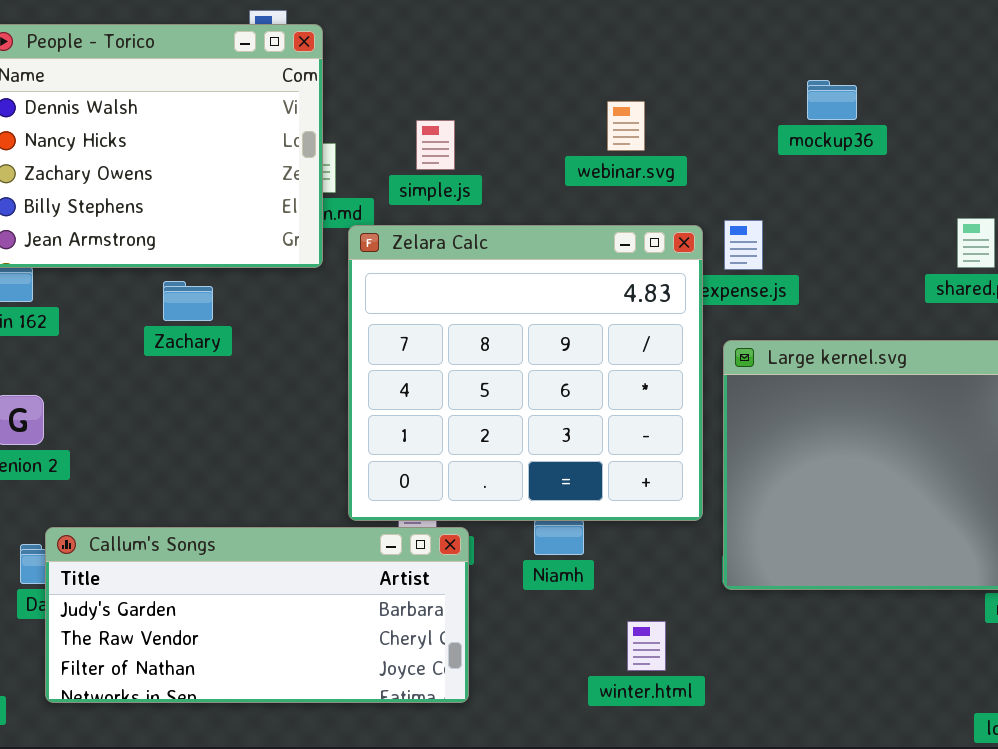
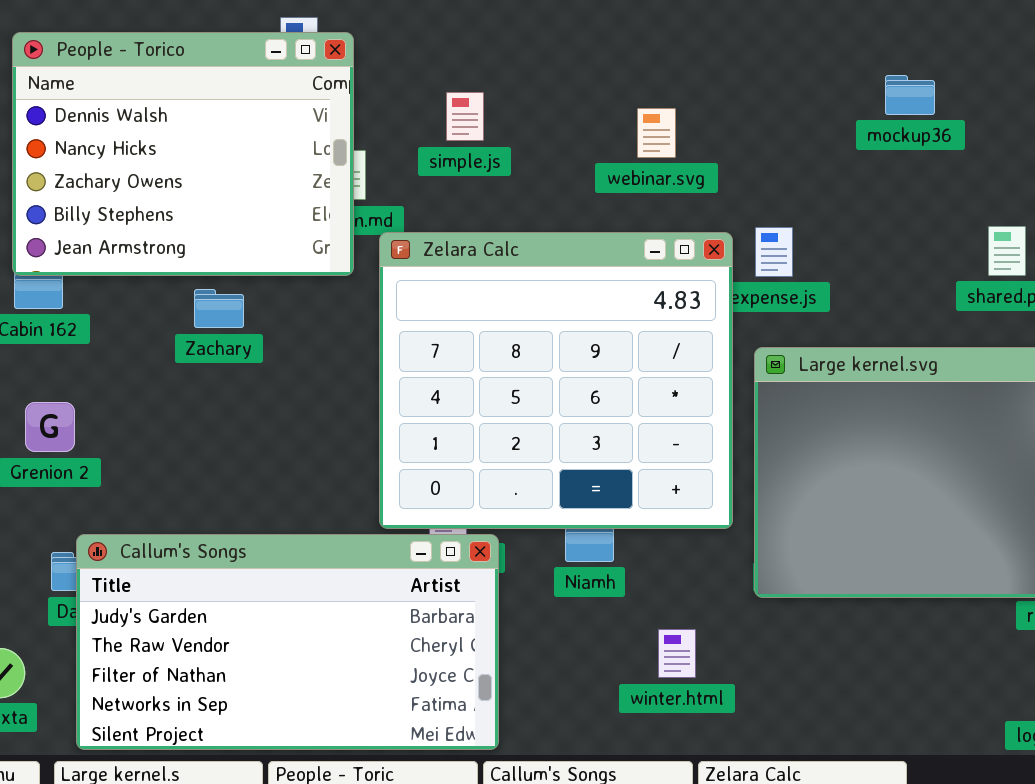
mockup36: [807,80,857,120] -> [885,75,935,115], moved
simple.js: [416,120,455,170] -> [446,92,484,141], moved
Callum's Songs: [45,527,469,703] -> [76,534,499,750], resized

